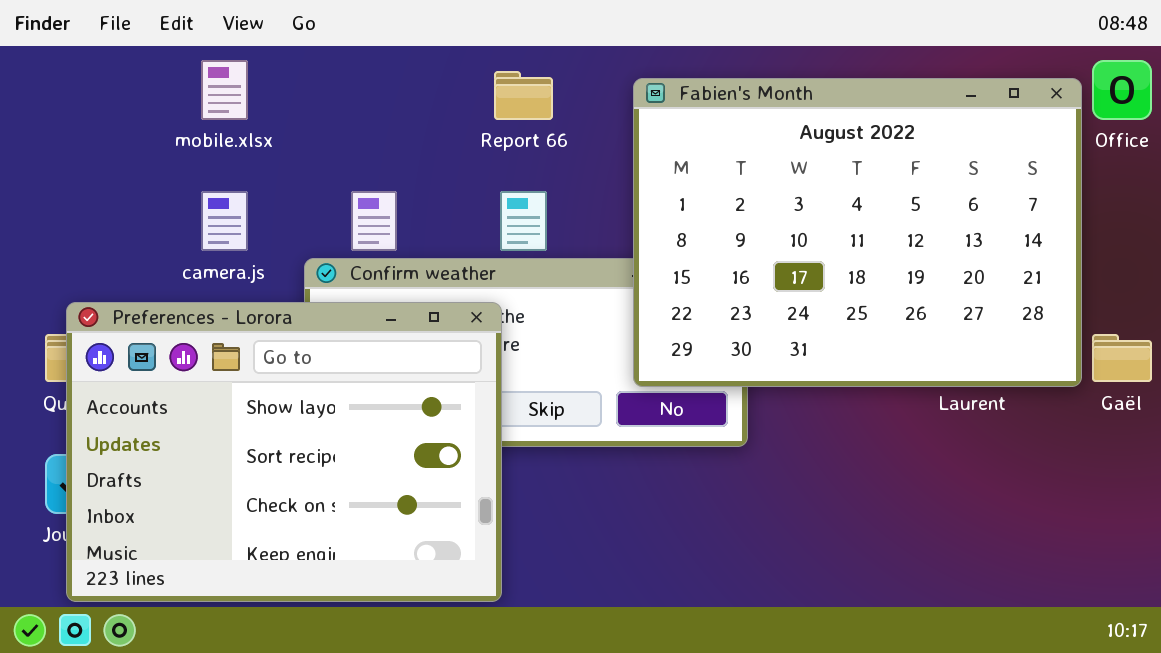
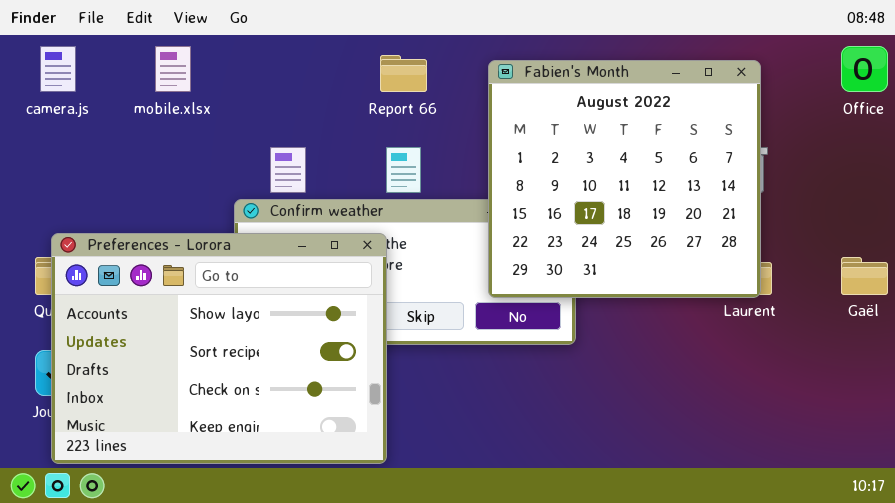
Fabien's Month: [633,78,1082,387] -> [488,60,761,298], resized
camera.js: [201,191,248,251] -> [40,46,76,92], moved

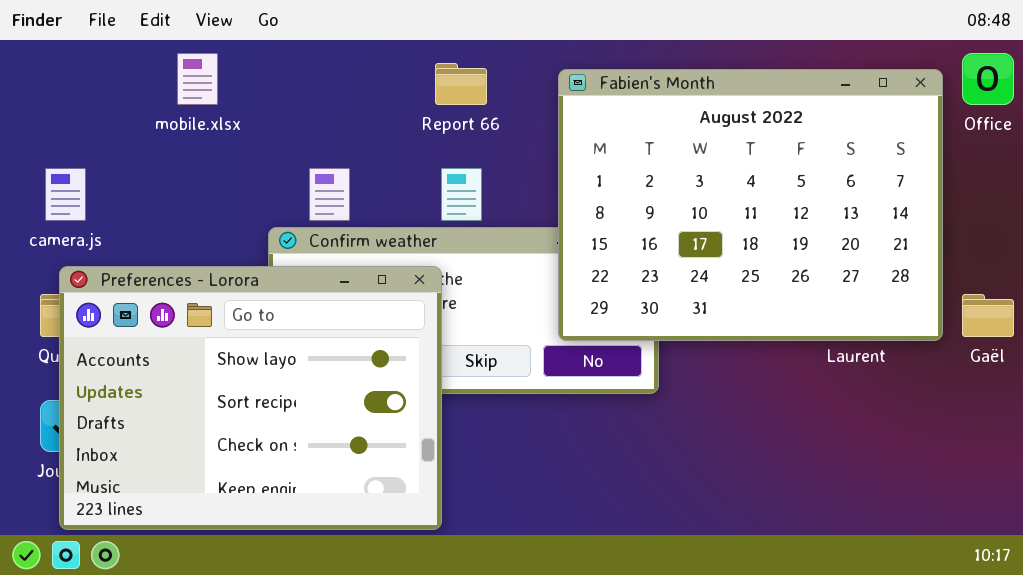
camera.js: [40,46,76,92] -> [45,168,86,221], moved
Fabien's Month: [488,60,761,298] -> [558,69,943,341], resized

